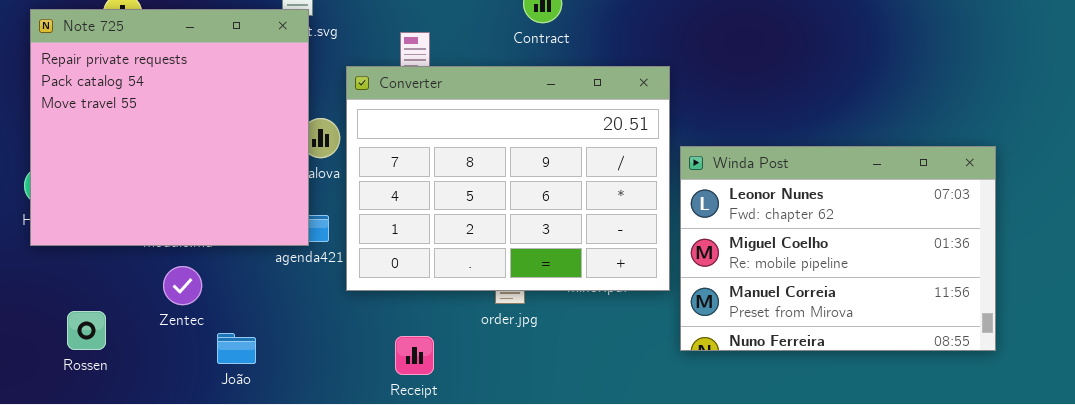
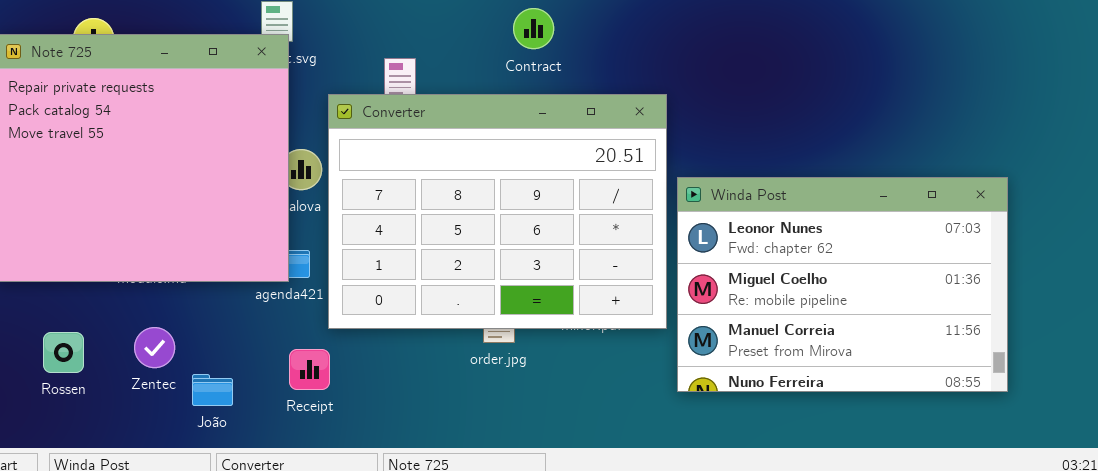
Zentec: [163,266,202,305] -> [134,327,175,368], moved
Rossen: [67,311,106,350] -> [43,332,84,373], moved
Receipt: [395,336,434,375] -> [289,349,330,390], moved

